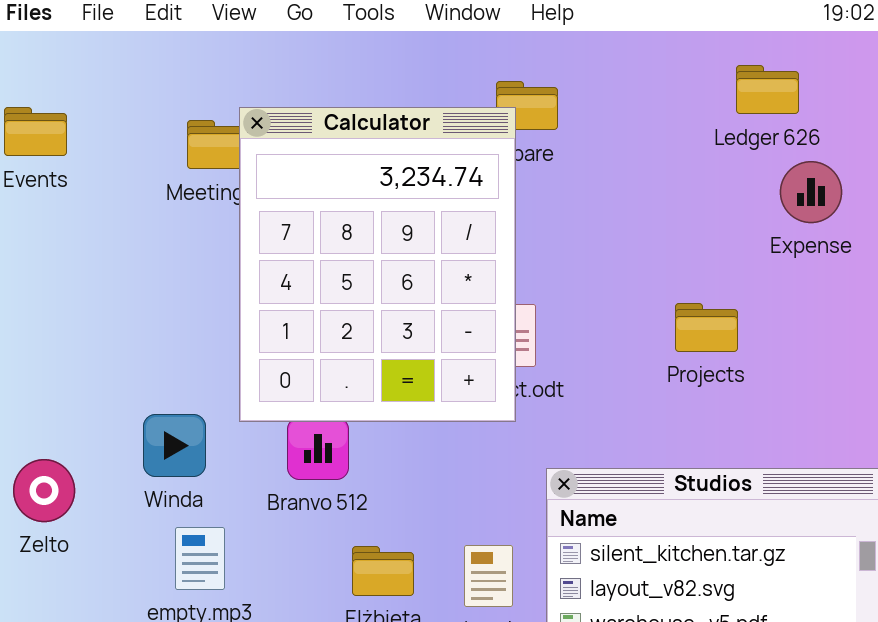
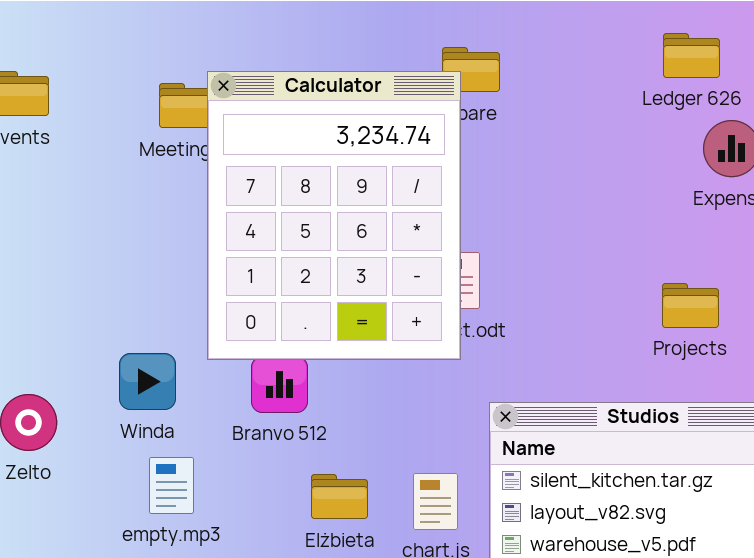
Projects: [675,303,738,352] -> [662,283,719,328], moved

